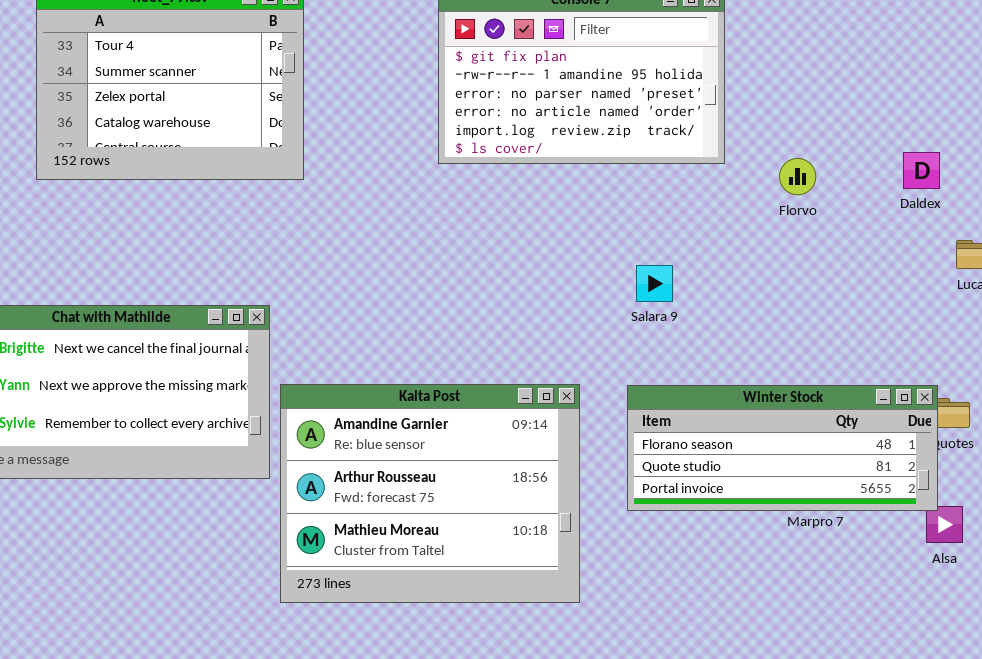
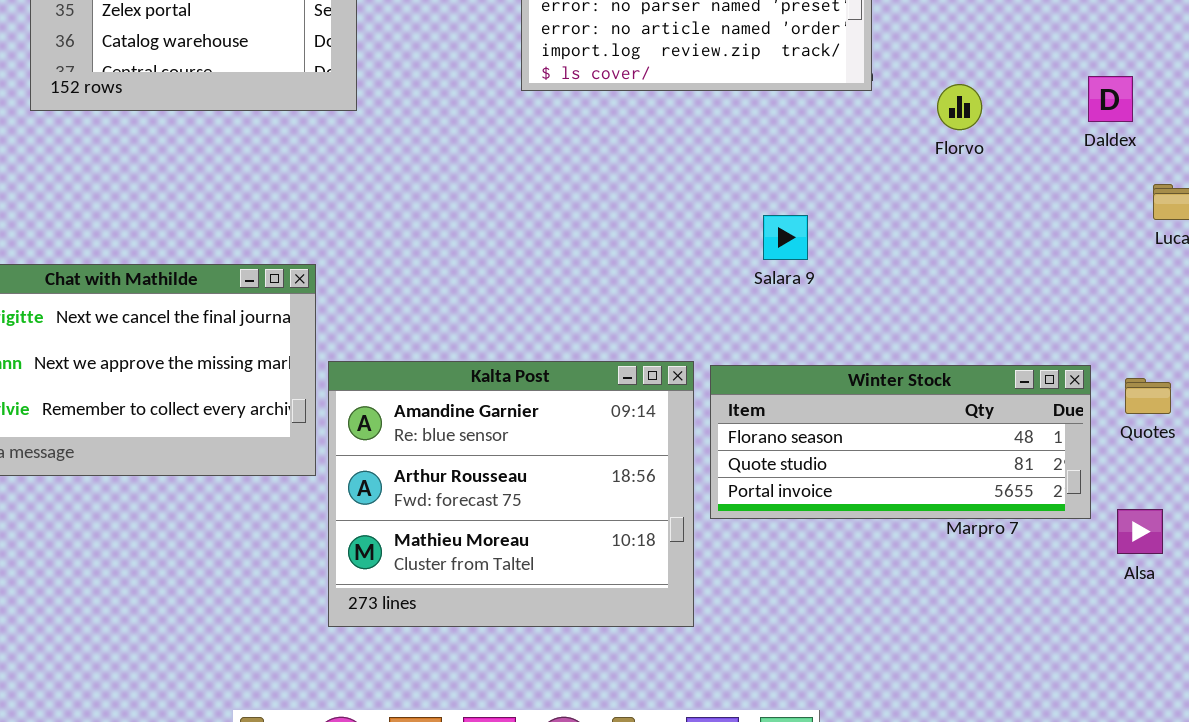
Winter Stock: [627,385,938,511] -> [710,365,1091,519], moved

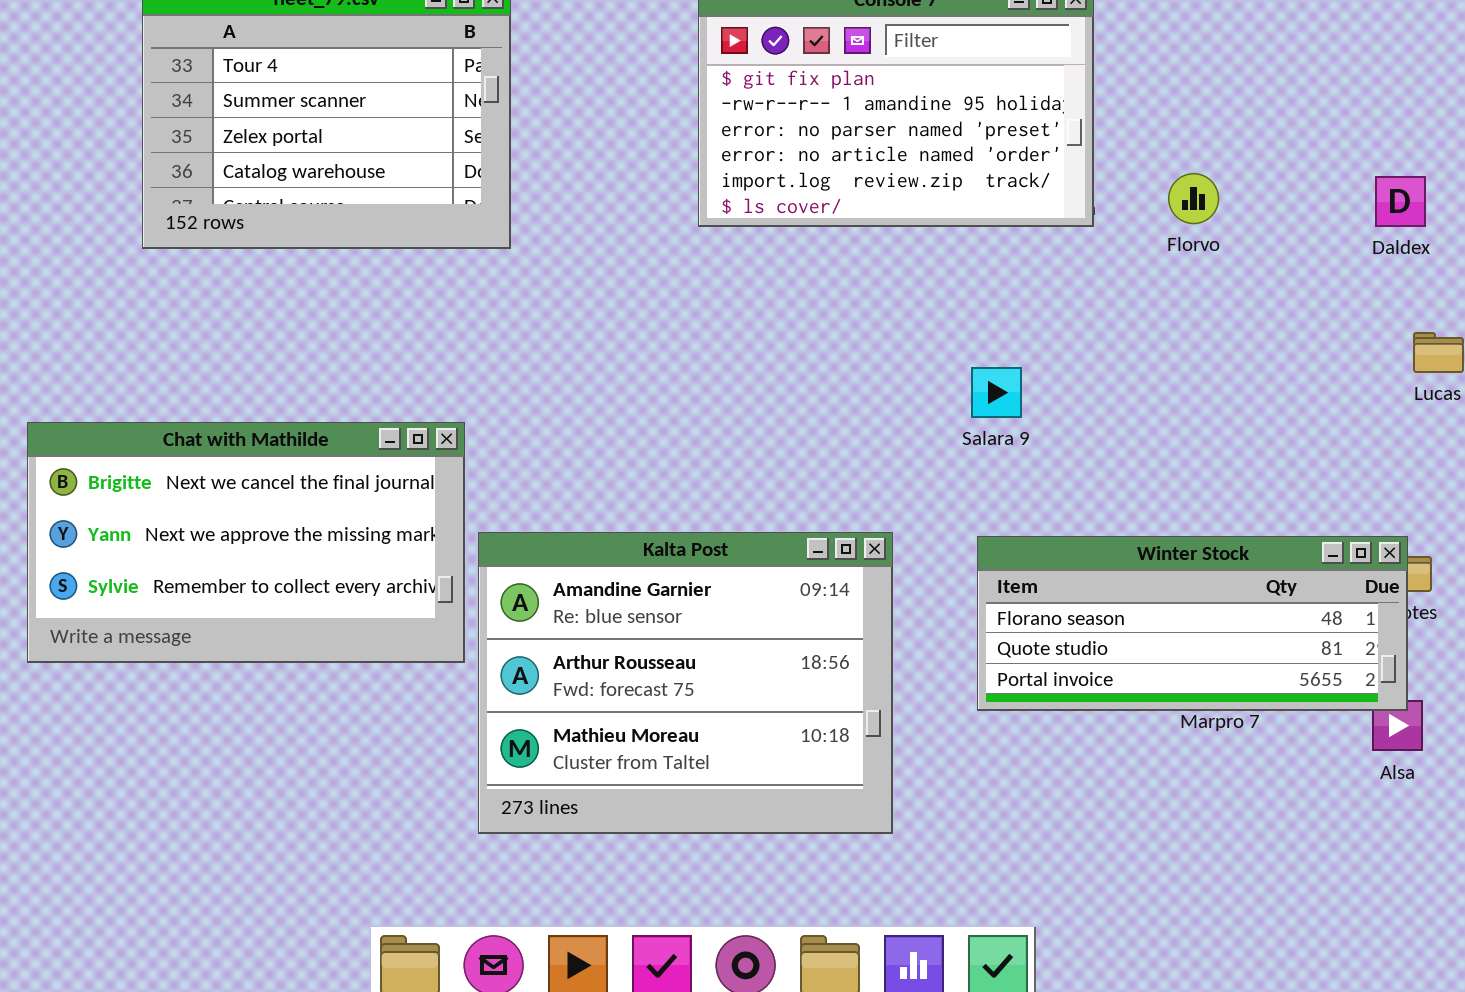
Daldex: [1088,76,1133,122] -> [1375,176,1426,227], moved
Florvo: [937,84,982,130] -> [1168,173,1219,224], moved
Winter Stock: [710,365,1091,519] -> [977,536,1408,711], moved

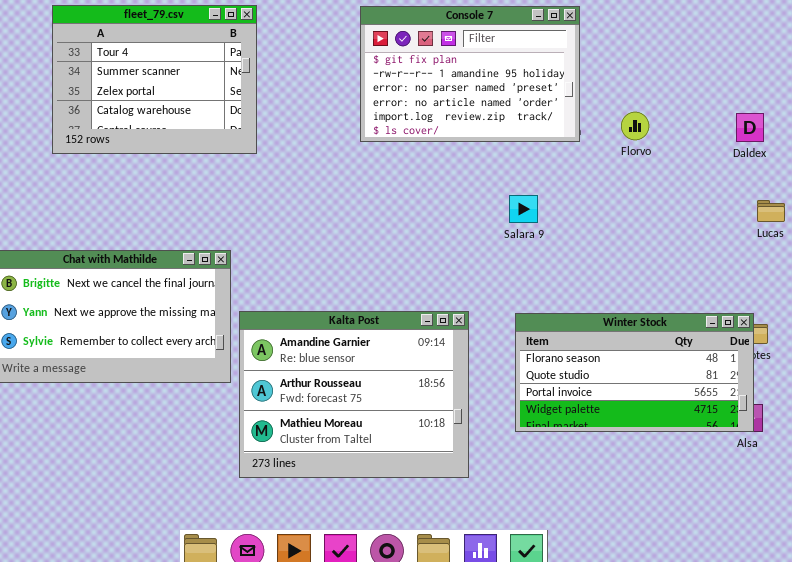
Salara 9: [971,367,1022,418] -> [509,195,538,223], moved
Winter Stock: [977,536,1408,711] -> [515,313,754,432], resized

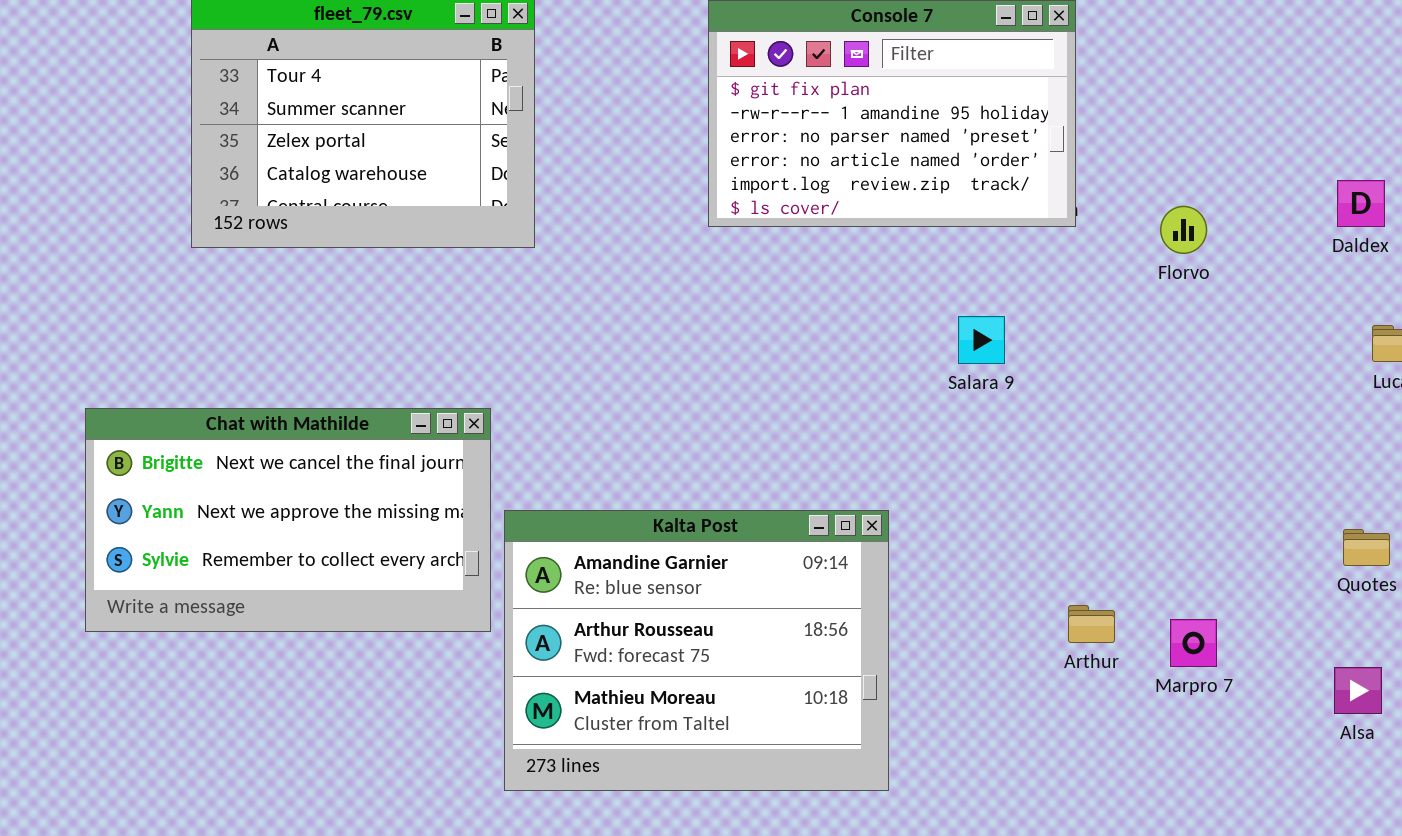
Florvo: [621,112,649,140] -> [1160,206,1207,254], moved
Winter Stock: [515,313,754,432] -> none, closed

